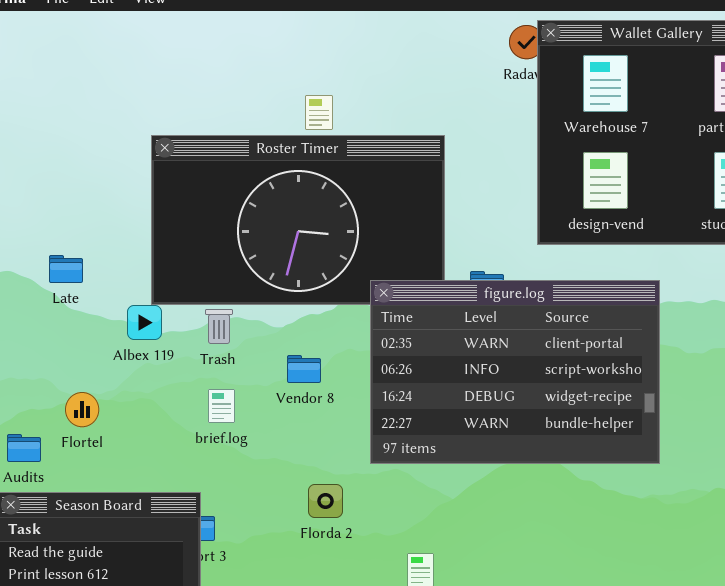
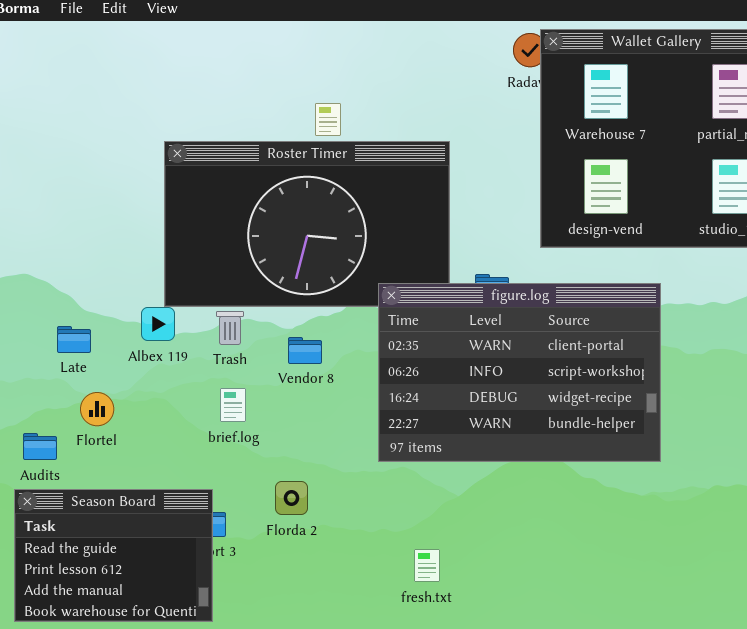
Late: [49,255,83,283] -> [57,326,91,353], moved
Vendor 8: [287,355,321,383] -> [288,337,322,364], moved
Florda 2: [308,484,343,518] -> [275,481,308,515], moved

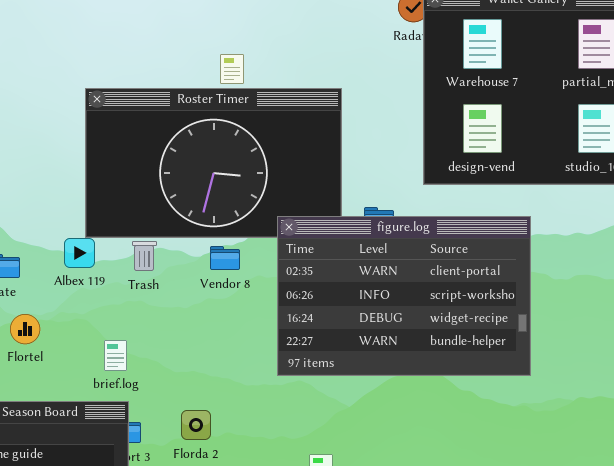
Vendor 8: [288,337,322,364] -> [210,246,240,270], moved
brief.log: [220,388,246,422] -> [104,340,127,371], moved
Florda 2: [275,481,308,515] -> [181,410,211,440], moved

